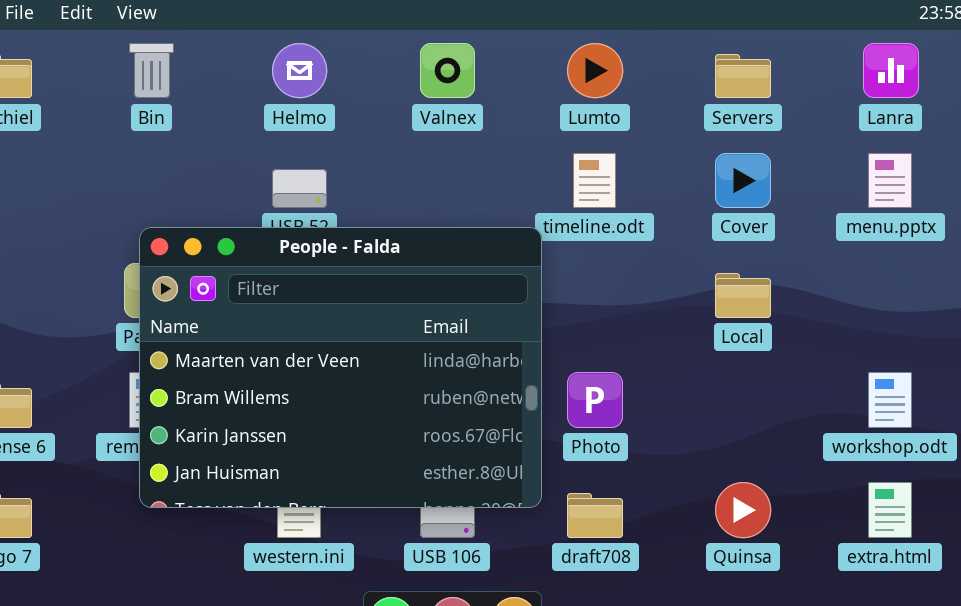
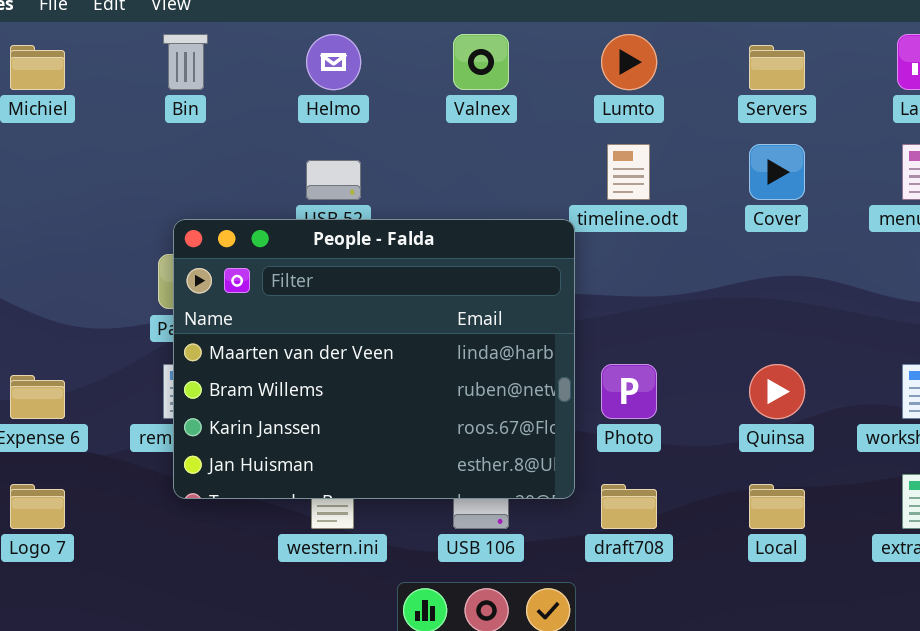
Local: [715,273,771,318] -> [749,484,805,529], moved
Quinsa: [715,482,771,538] -> [749,364,805,419], moved

